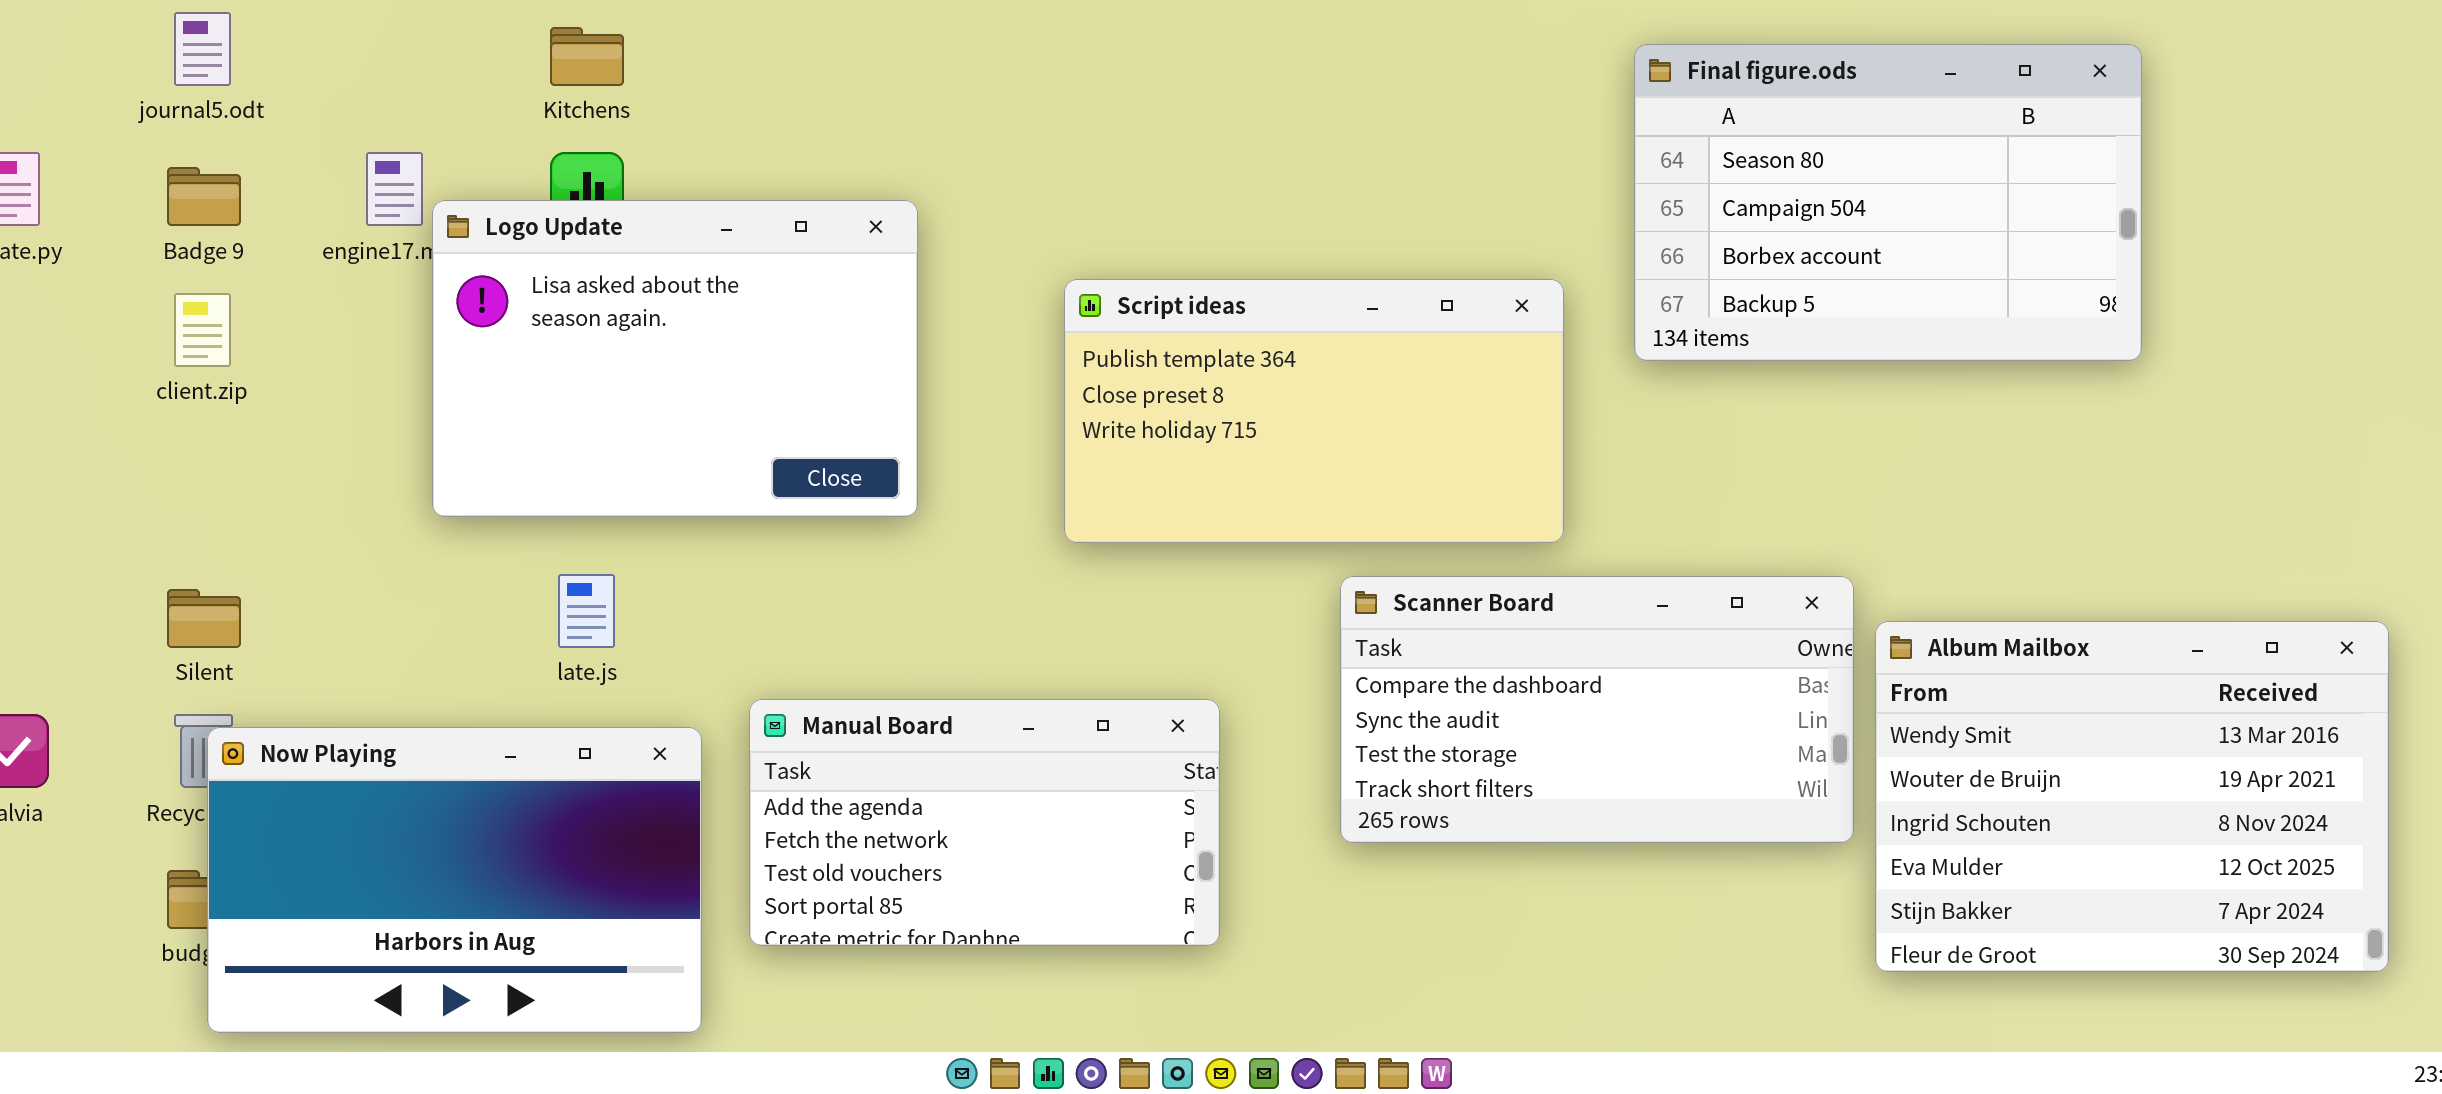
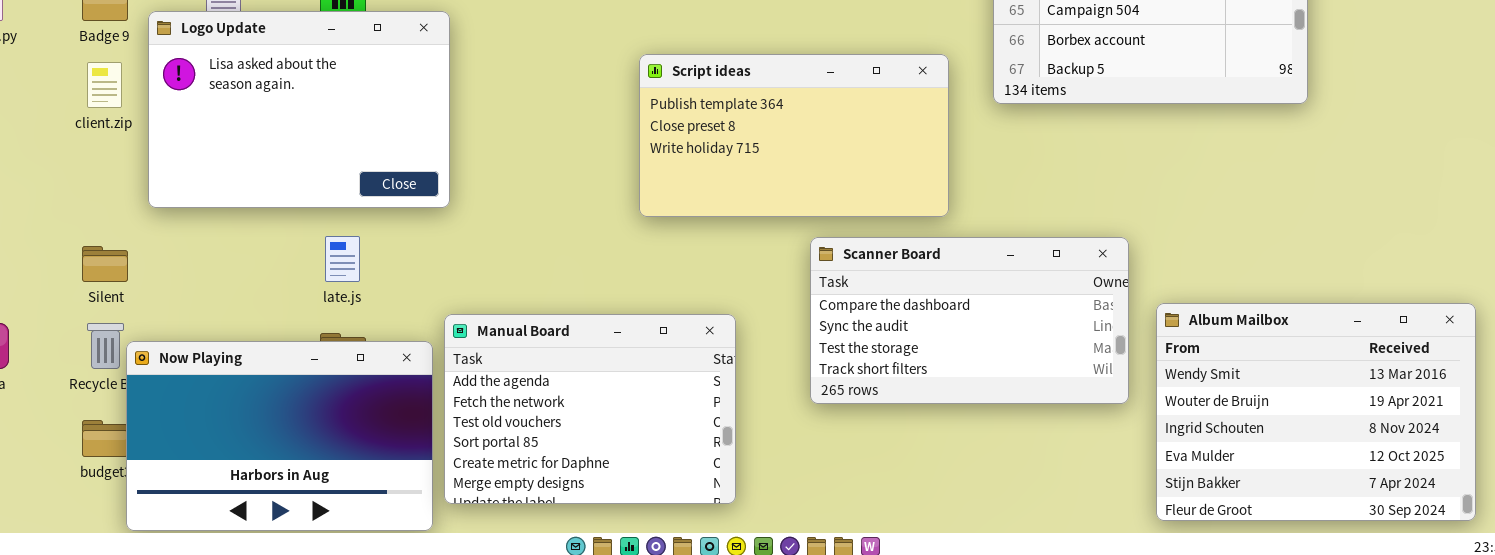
Logo Update: [432,200,918,517] -> [148,11,450,208], moved
Album Mailbox: [1875,621,2389,972] -> [1156,303,1476,521], moved
Manual Board: [749,699,1220,946] -> [444,314,736,504], resized
Now Playing: [207,727,702,1033] -> [126,341,433,531], moved

